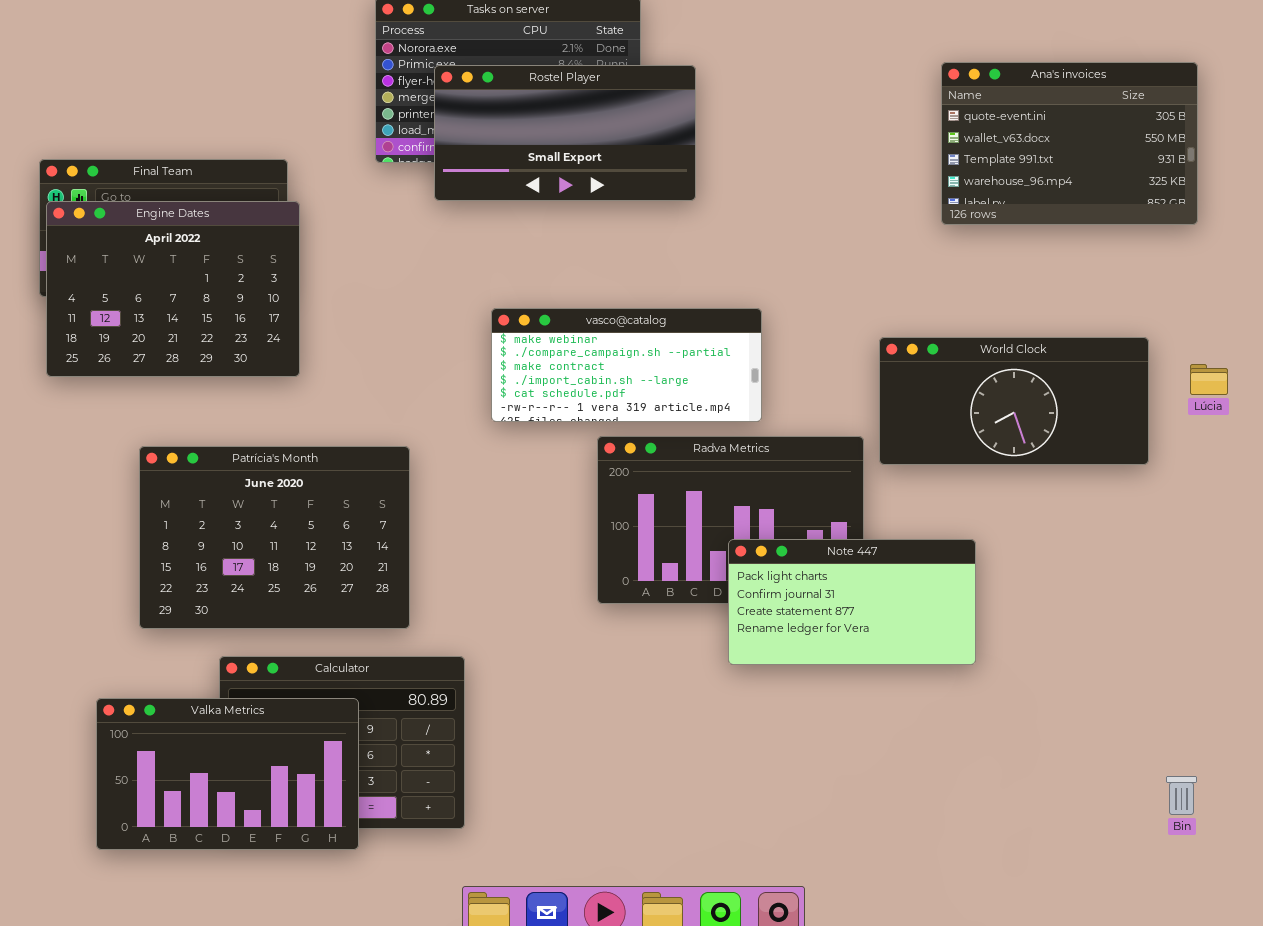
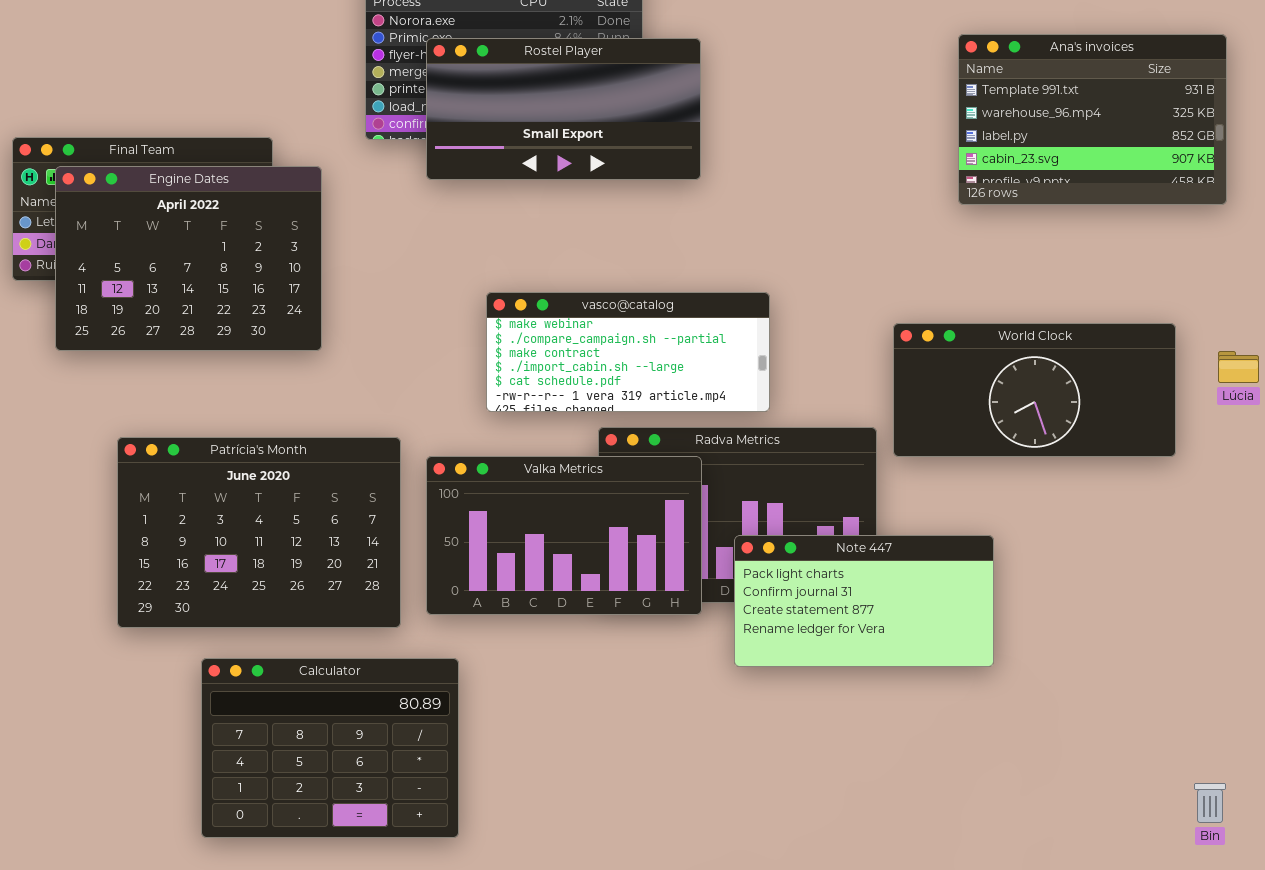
Ana's invoices: [941,62,1198,225] -> [958,34,1227,205], scrolled down 2 rows
Engine Dates: [46,201,300,377] -> [55,166,322,351], moved
Valka Metrics: [96,698,359,850] -> [426,456,702,615], moved

